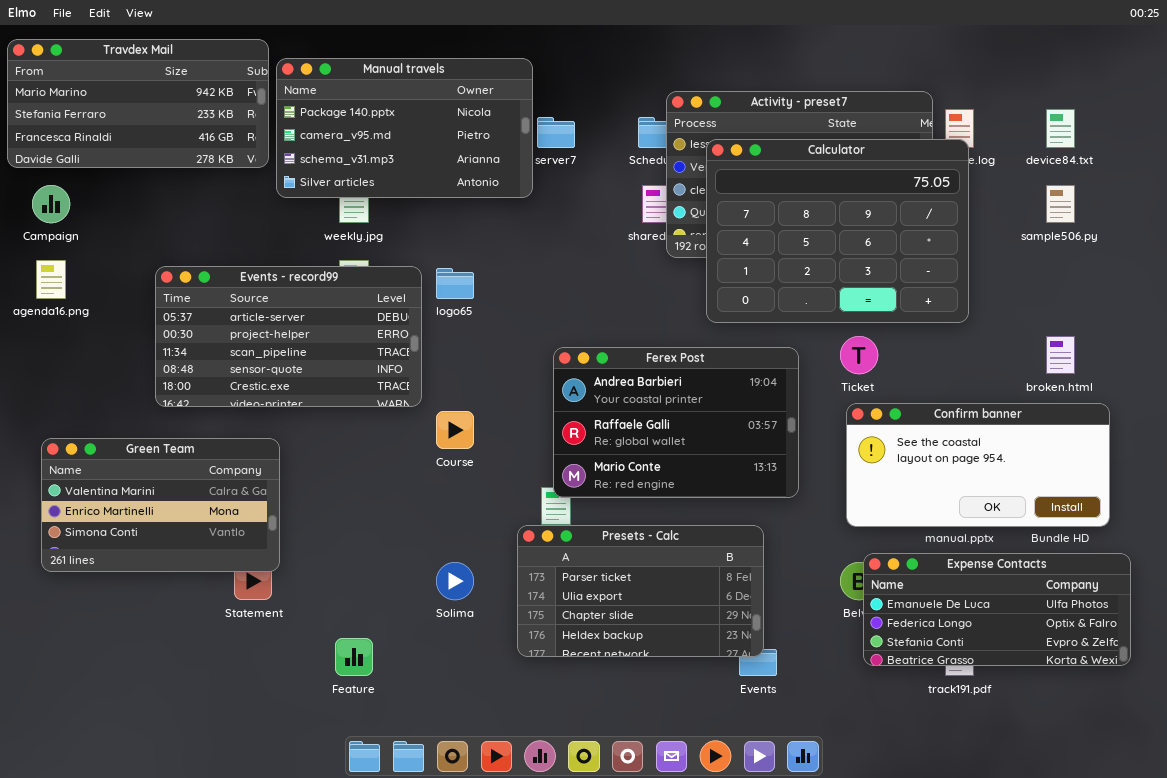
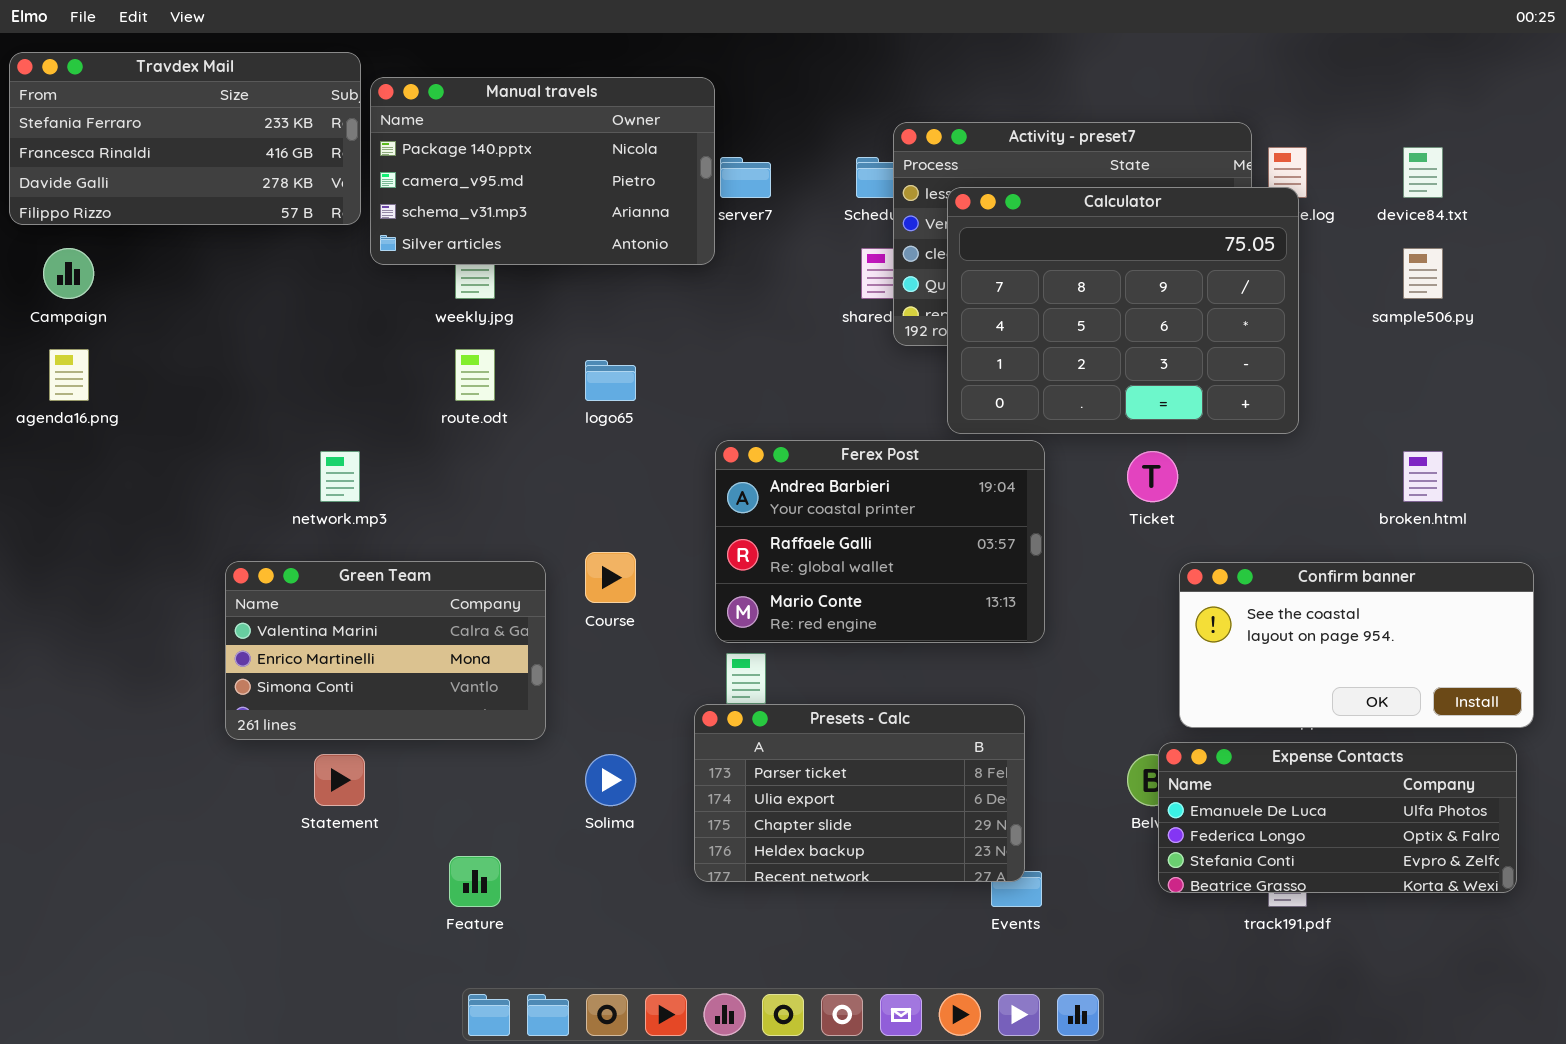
Travdex Mail: [7,39,269,168] -> [9,52,361,225], scrolled down 1 row
Events - record99: [155,266,422,407] -> none, closed
Ferex Post: [553,347,799,498] -> [715,440,1045,643], moved
Confirm banner: [846,403,1110,527] -> [1179,562,1534,728], moved
Green Team: [41,438,280,572] -> [225,561,546,740], moved

